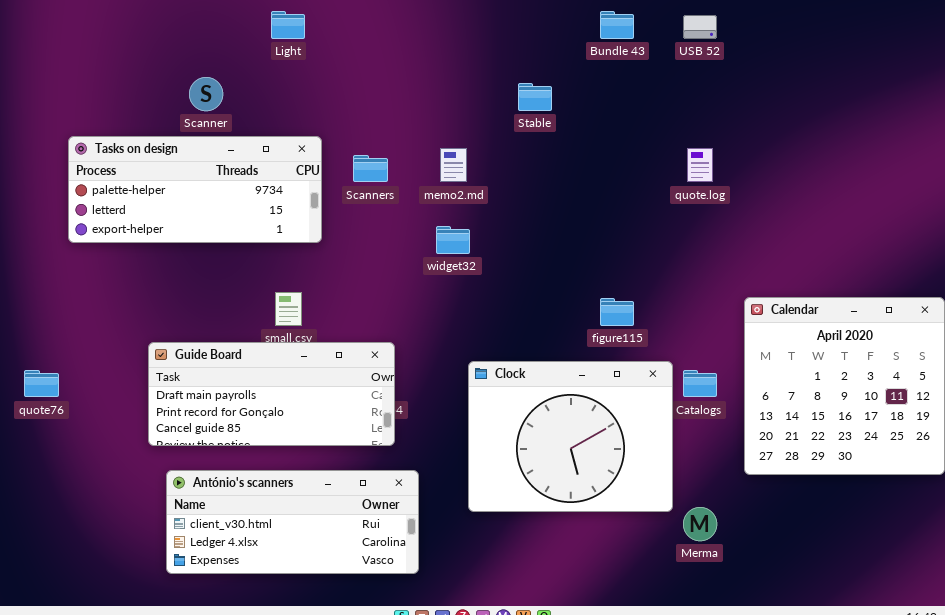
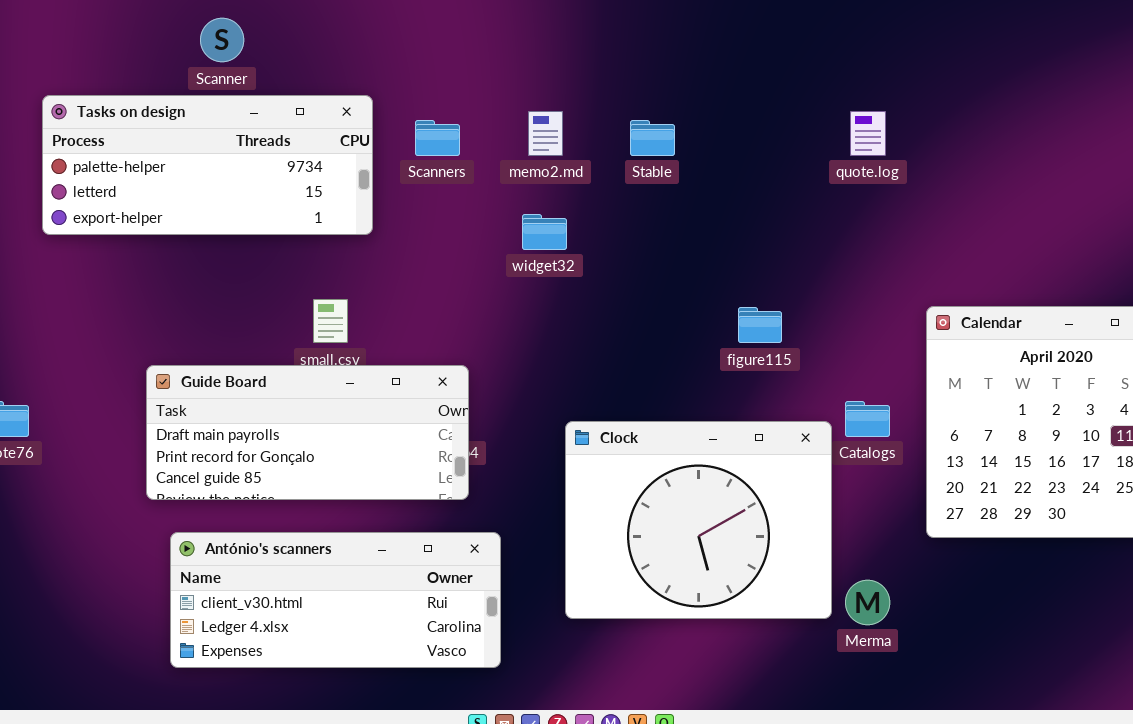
Stable: [518,83,552,111] -> [630,120,675,156], moved
Clock: [468,361,673,512] -> [565,421,832,619], moved

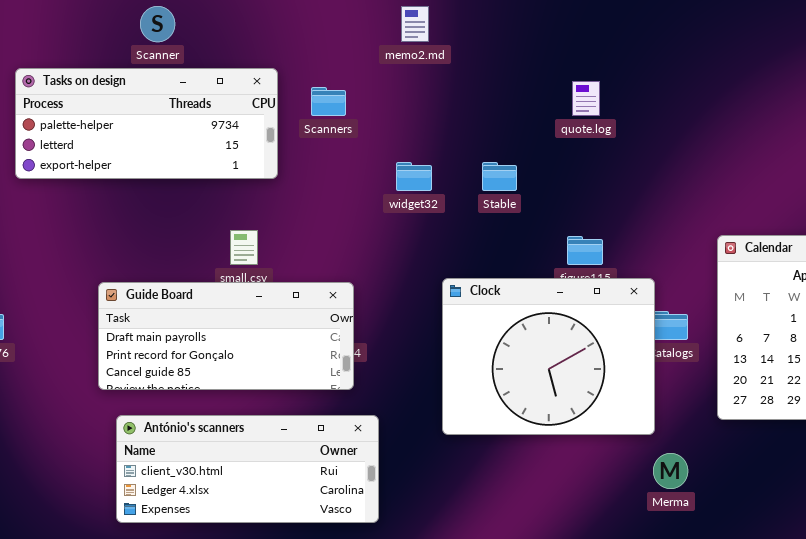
memo2.md: [528,111,563,156] -> [401,6,429,42], moved
quote.log: [850,111,886,156] -> [572,81,600,116], moved
Stable: [630,120,675,156] -> [482,162,517,191], moved
Clock: [565,421,832,619] -> [442,278,655,435], moved

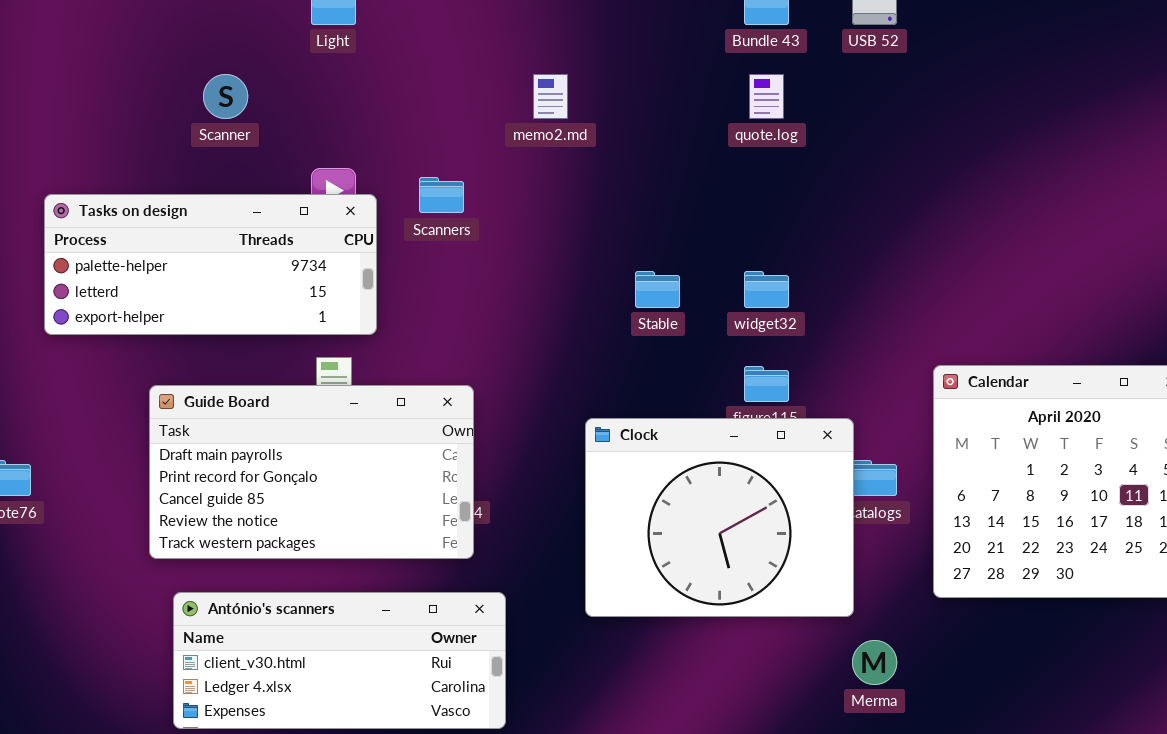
Tasks on design: [15,68,278,179] -> [44,194,377,335], moved
quote.log: [572,81,600,116] -> [749,74,784,119], moved
widget32: [396,162,432,191] -> [744,271,789,308], moved
Guide Board: [98,282,354,390] -> [149,385,474,559], resized

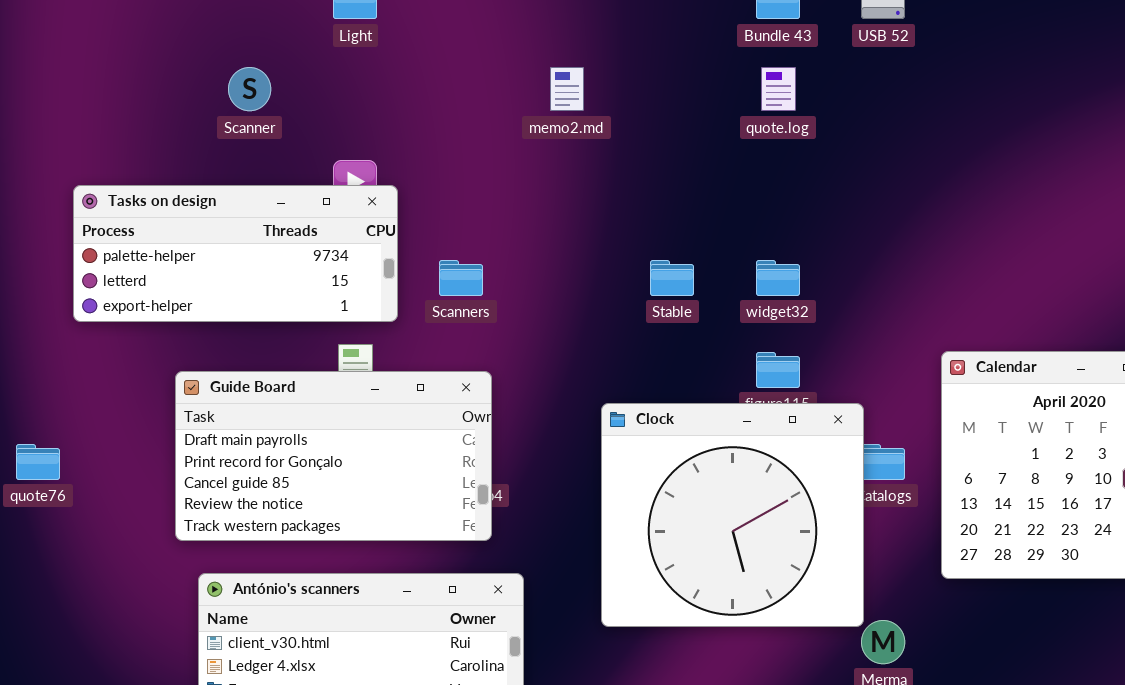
Scanners: [419,177,464,213] -> [439,260,483,296], moved
Clock: [585,418,854,617] -> [601,403,864,627], resized

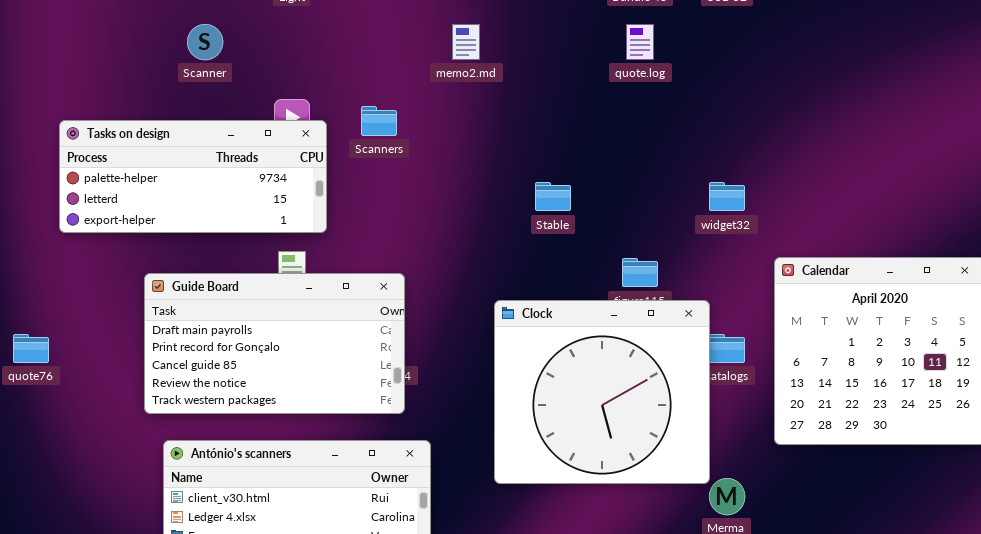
Scanners: [439,260,483,296] -> [361,106,397,136], moved
widget32: [756,260,800,296] -> [709,182,745,211], moved

